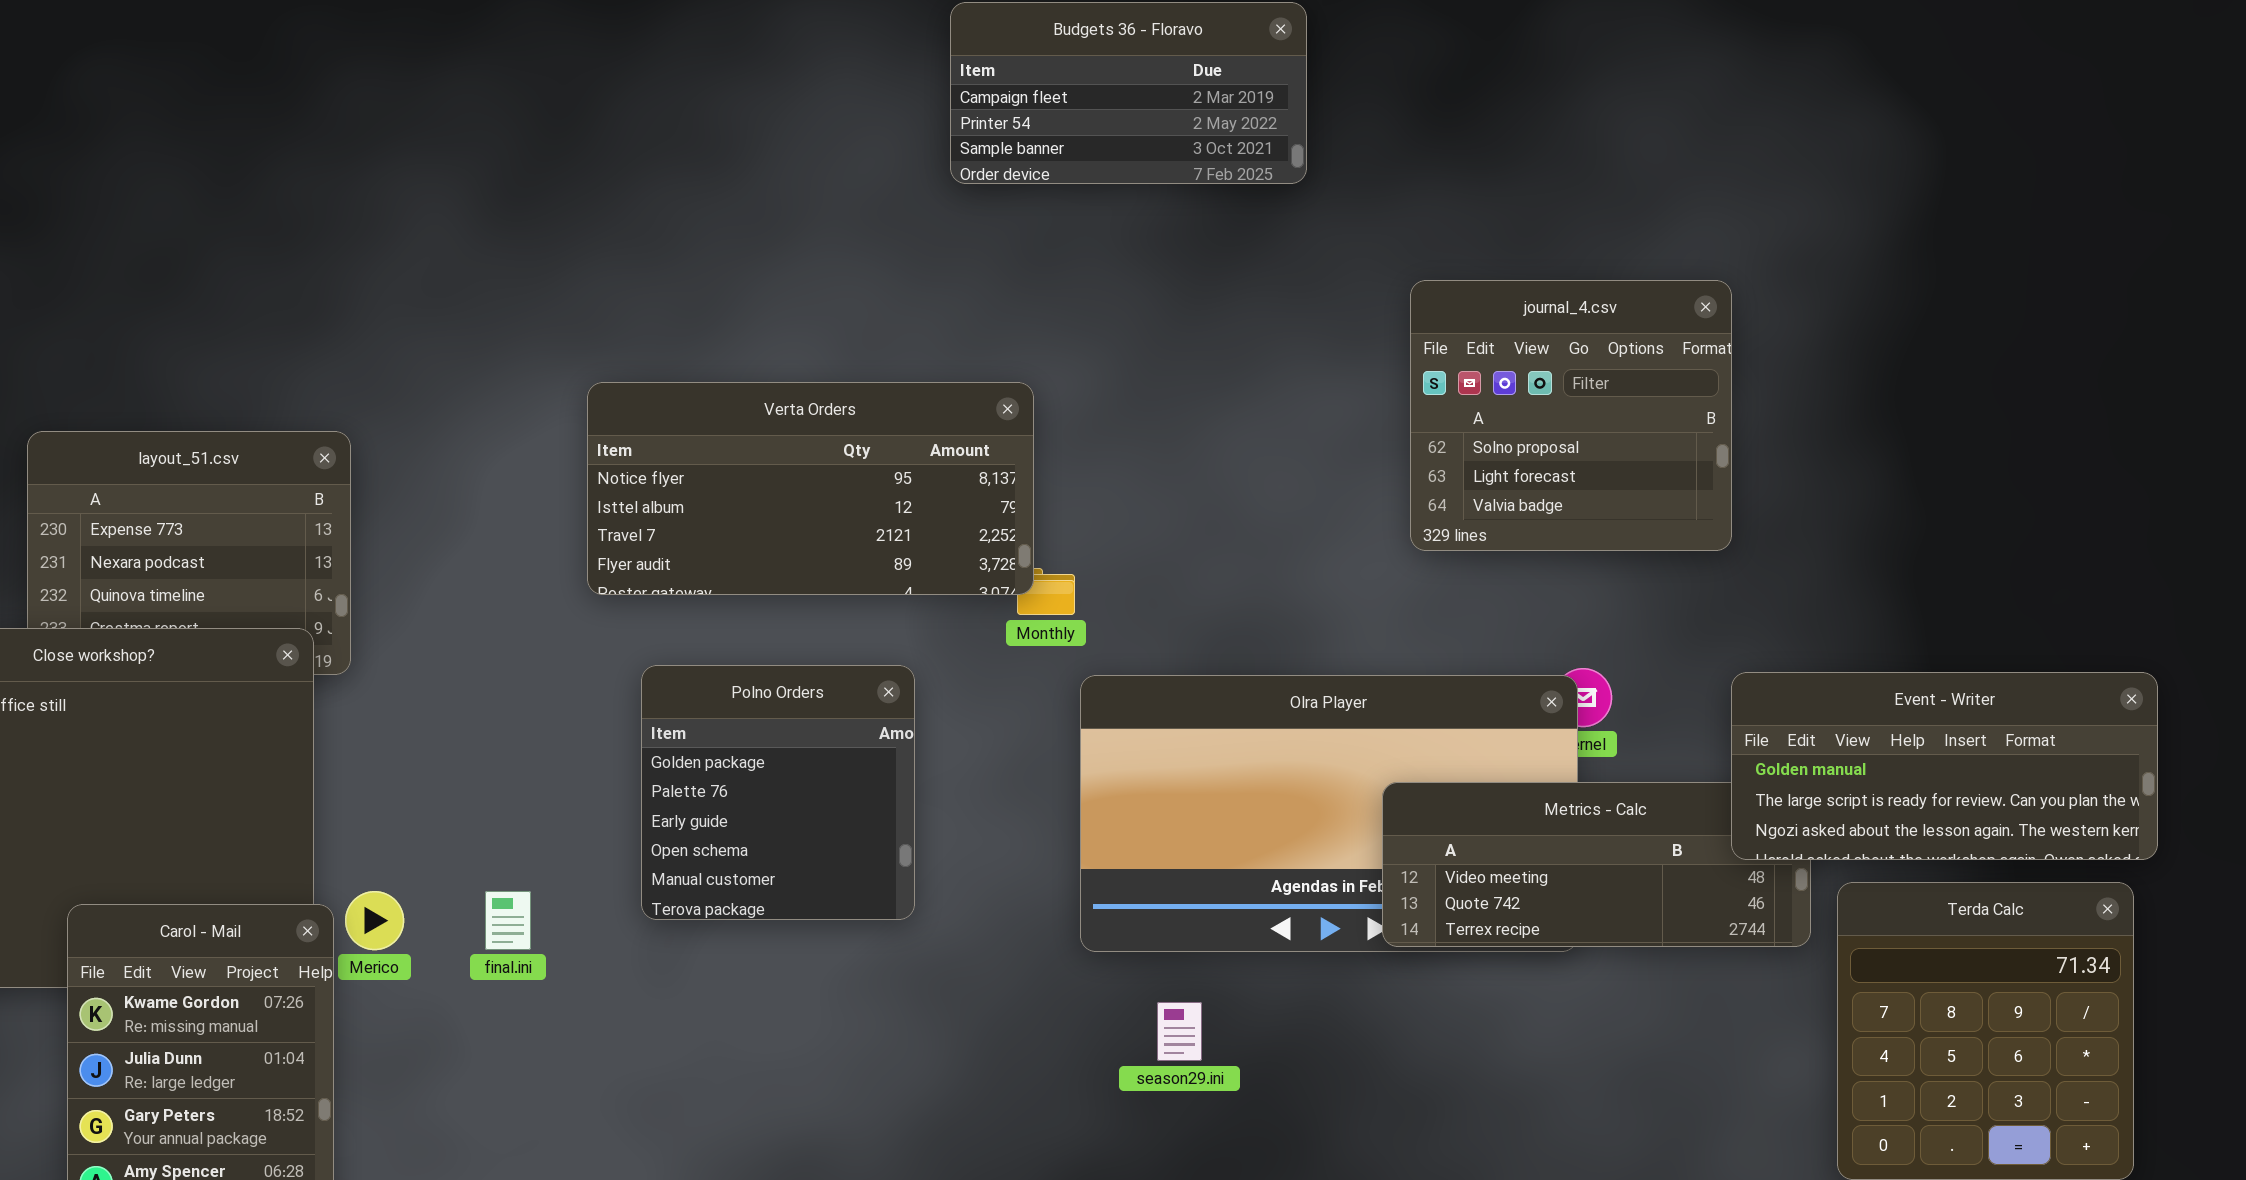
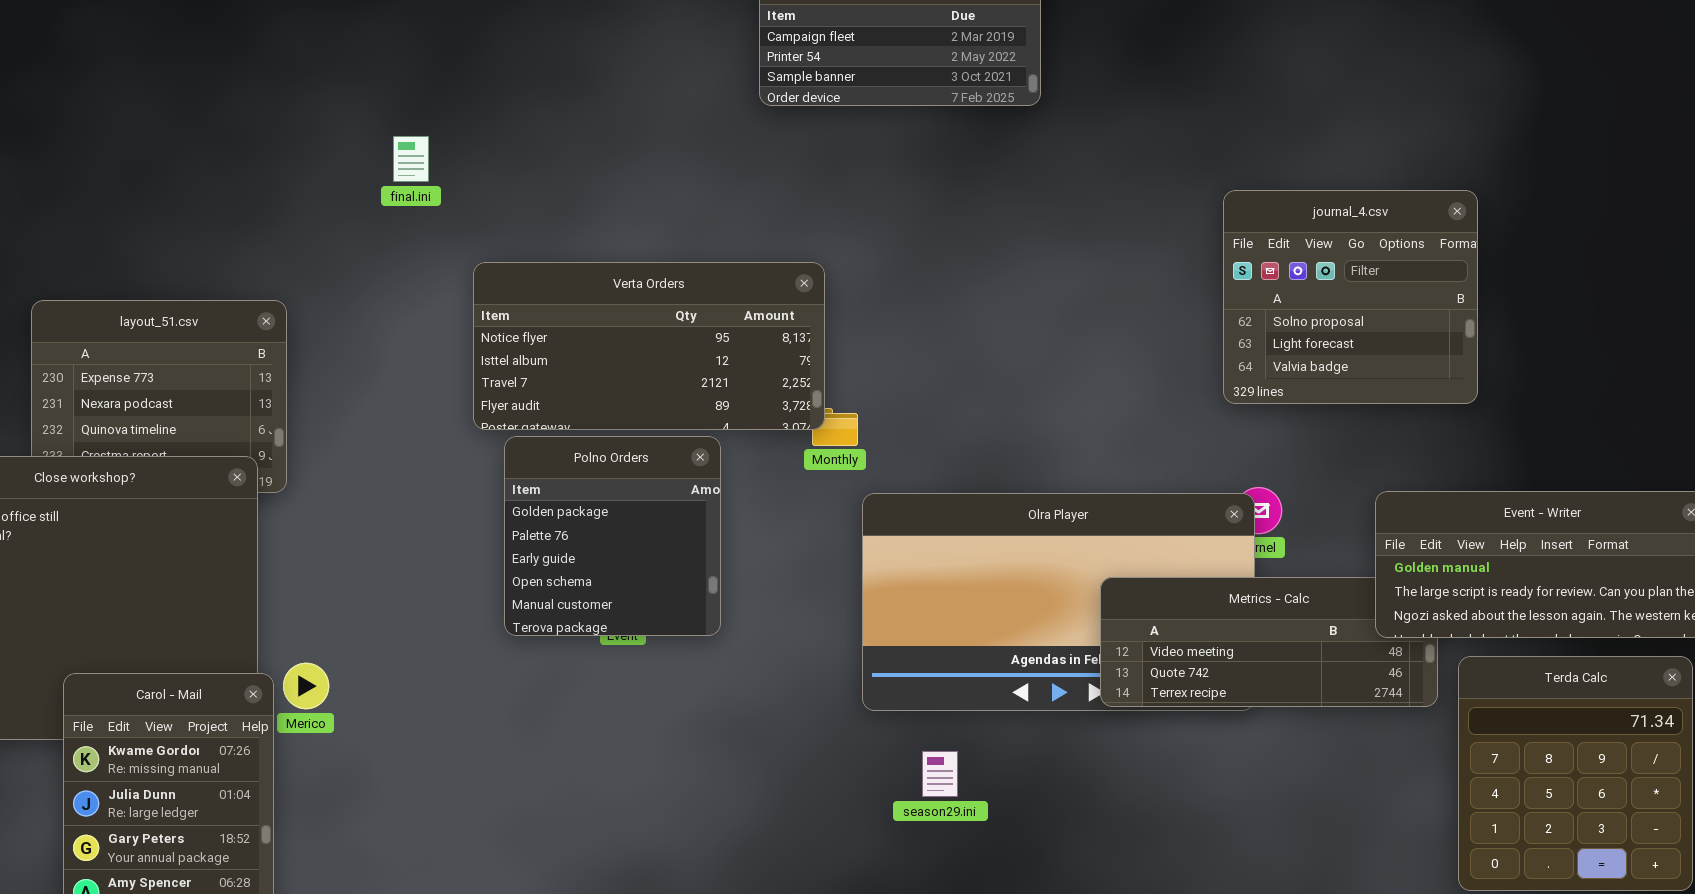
journal_4.csv: [1410,280,1732,551] -> [1223,190,1478,404], moved
Polno Orders: [641,665,915,920] -> [504,436,721,636], moved
final.ini: [485,891,531,950] -> [393,136,429,182], moved

